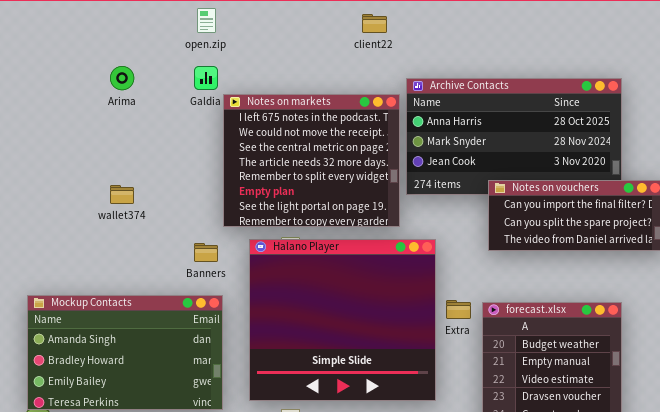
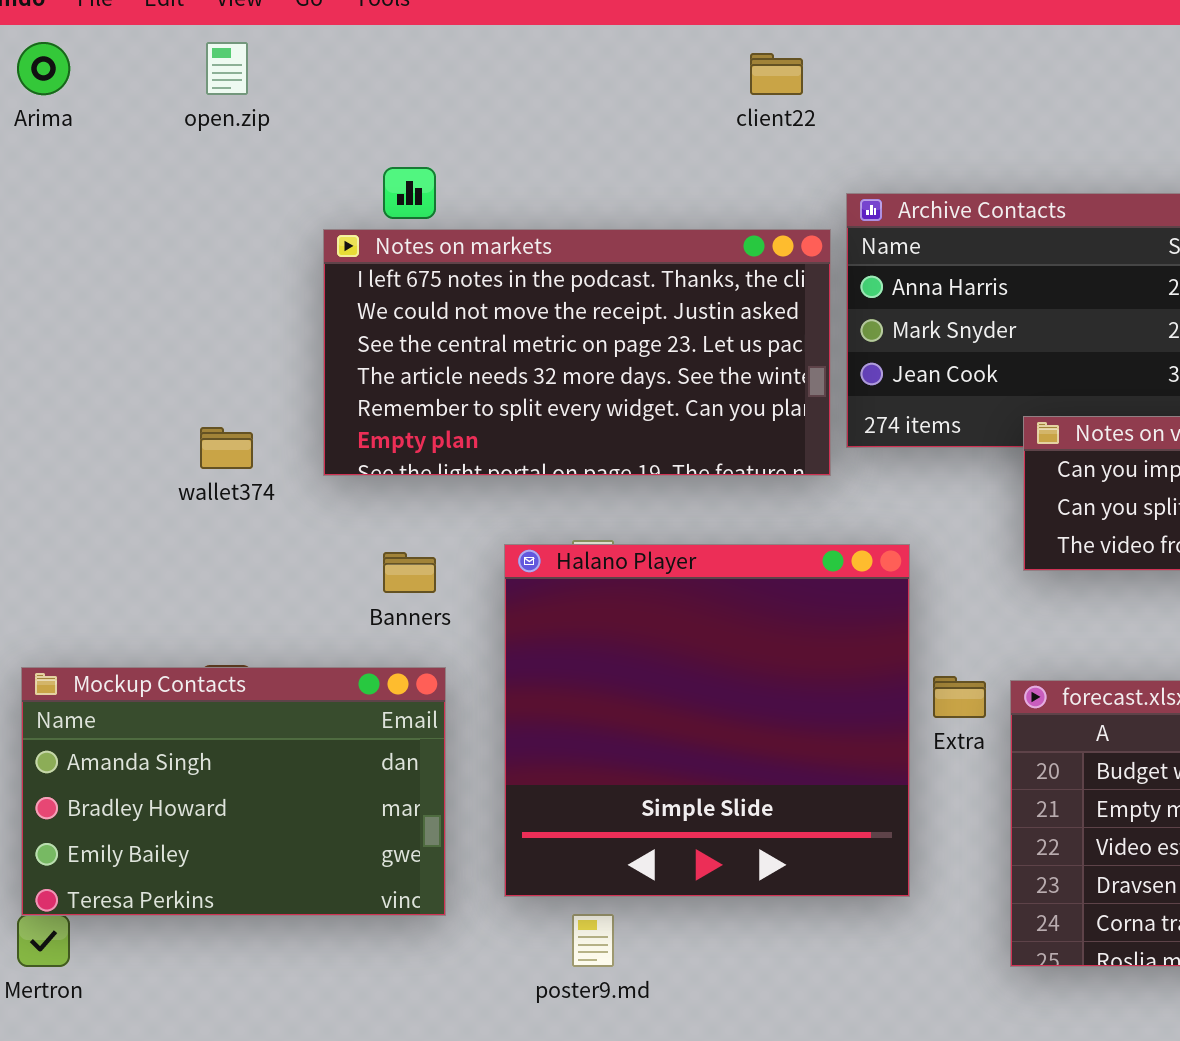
open.zip: [197,8,216,33] -> [206,42,248,95], moved
Arima: [110,66,134,90] -> [17,42,70,95], moved
Notes on markets: [223,94,400,227] -> [323,229,831,476], resized

